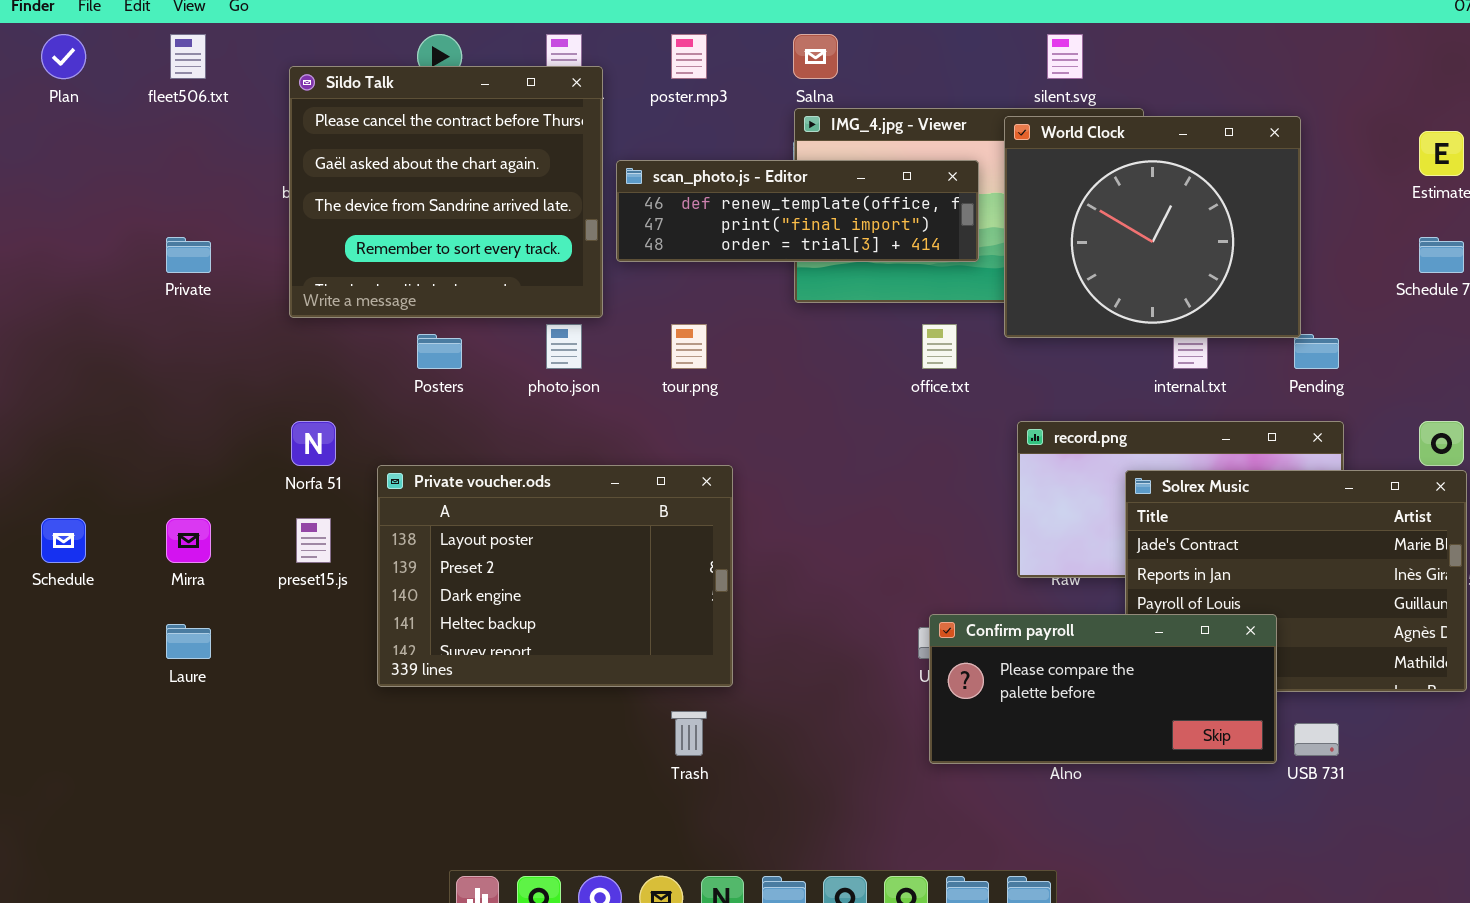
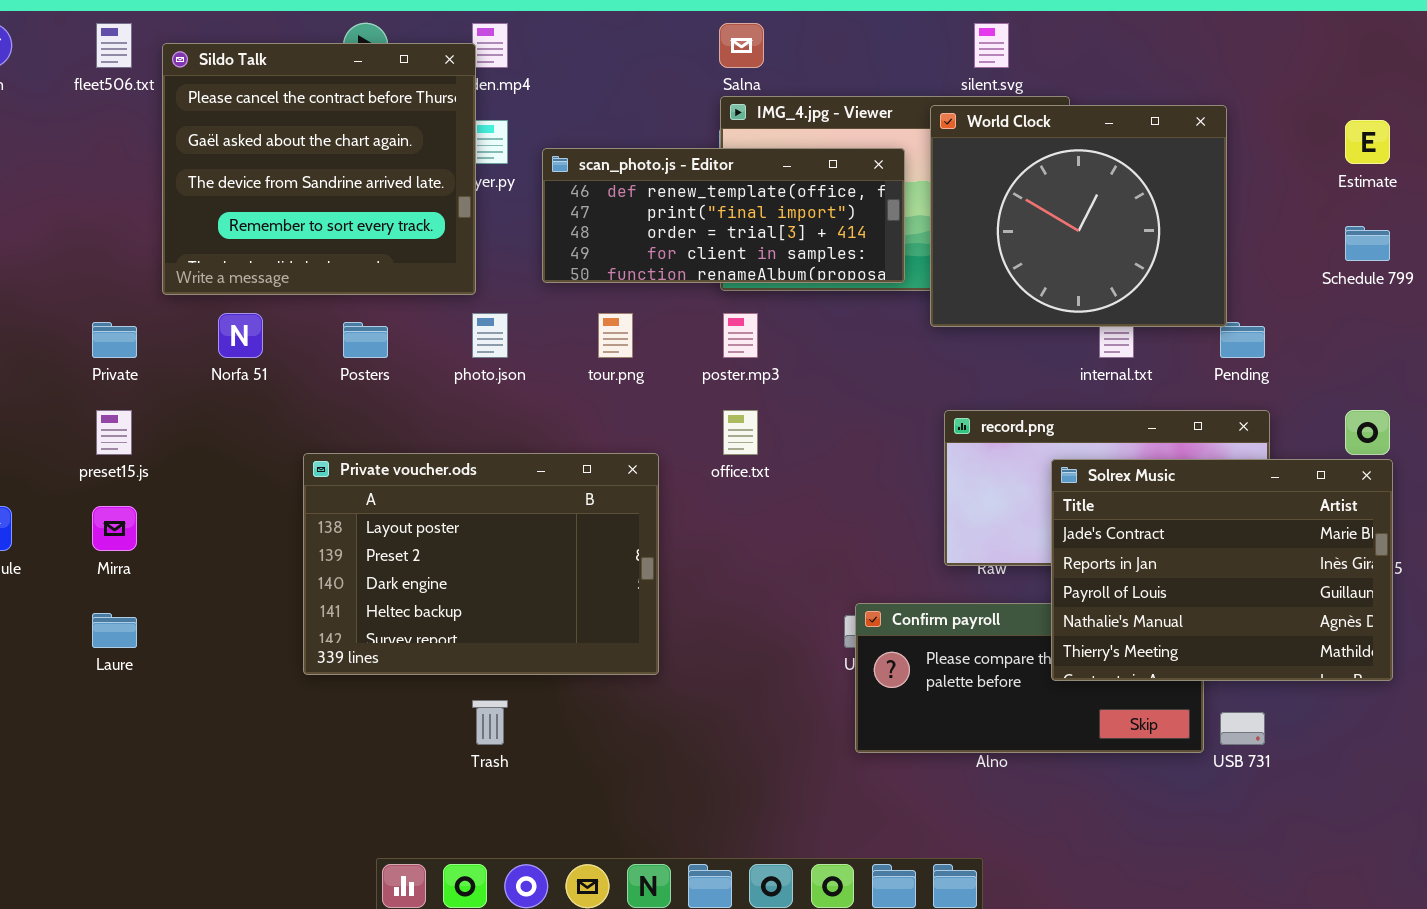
poster.mp3: [671,34,707,79] -> [723,313,758,358], moved
Sildo Talk: [289,66,603,318] -> [162,43,476,295], moved
scan_photo.js - Editor: [616,160,979,262] -> [542,148,905,283], resized
Private: [166,237,211,273] -> [92,322,137,358], moved
office.txt: [922,324,957,369] -> [723,410,758,455], moved
Norfa 51: [291,421,336,466] -> [218,313,263,358], moved
Solrex Music: [1125,470,1467,692] -> [1051,459,1393,681], raised
preset15.js: [296,518,331,563] -> [96,410,132,455], moved
Trash: [671,711,707,756] -> [472,700,508,745], moved

